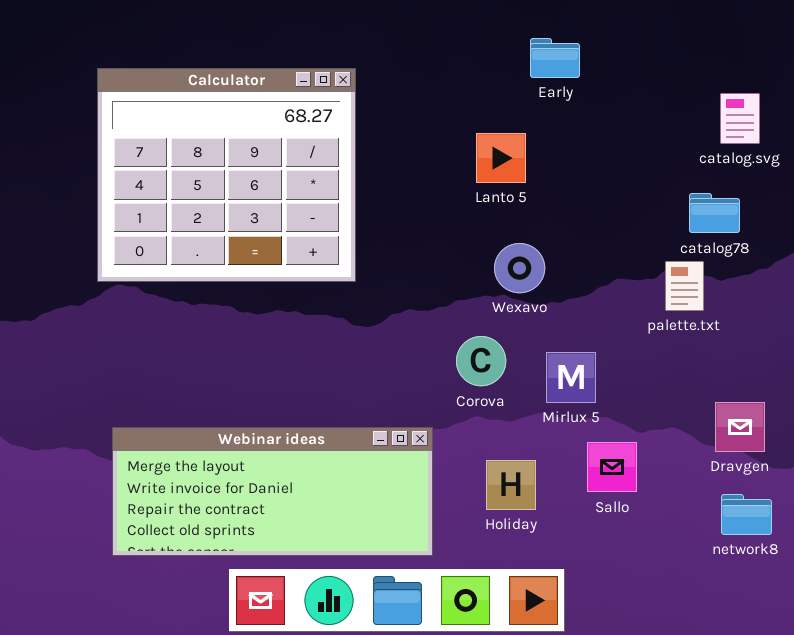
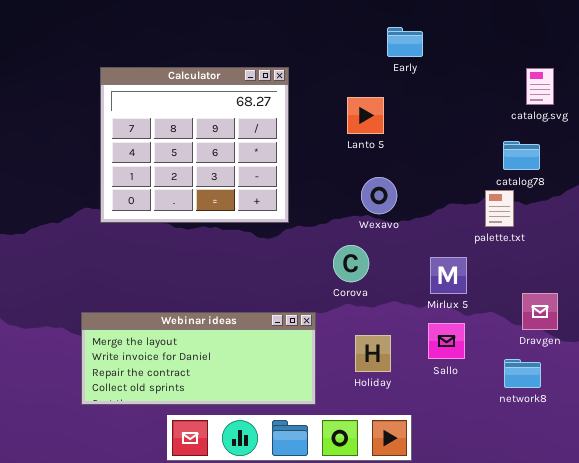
Calculator: [97,68,356,282] -> [100,67,289,223], moved
Mirlux 5: [546,352,596,403] -> [430,257,467,294], moved
network8: [721,494,772,535] -> [504,359,541,388], moved

